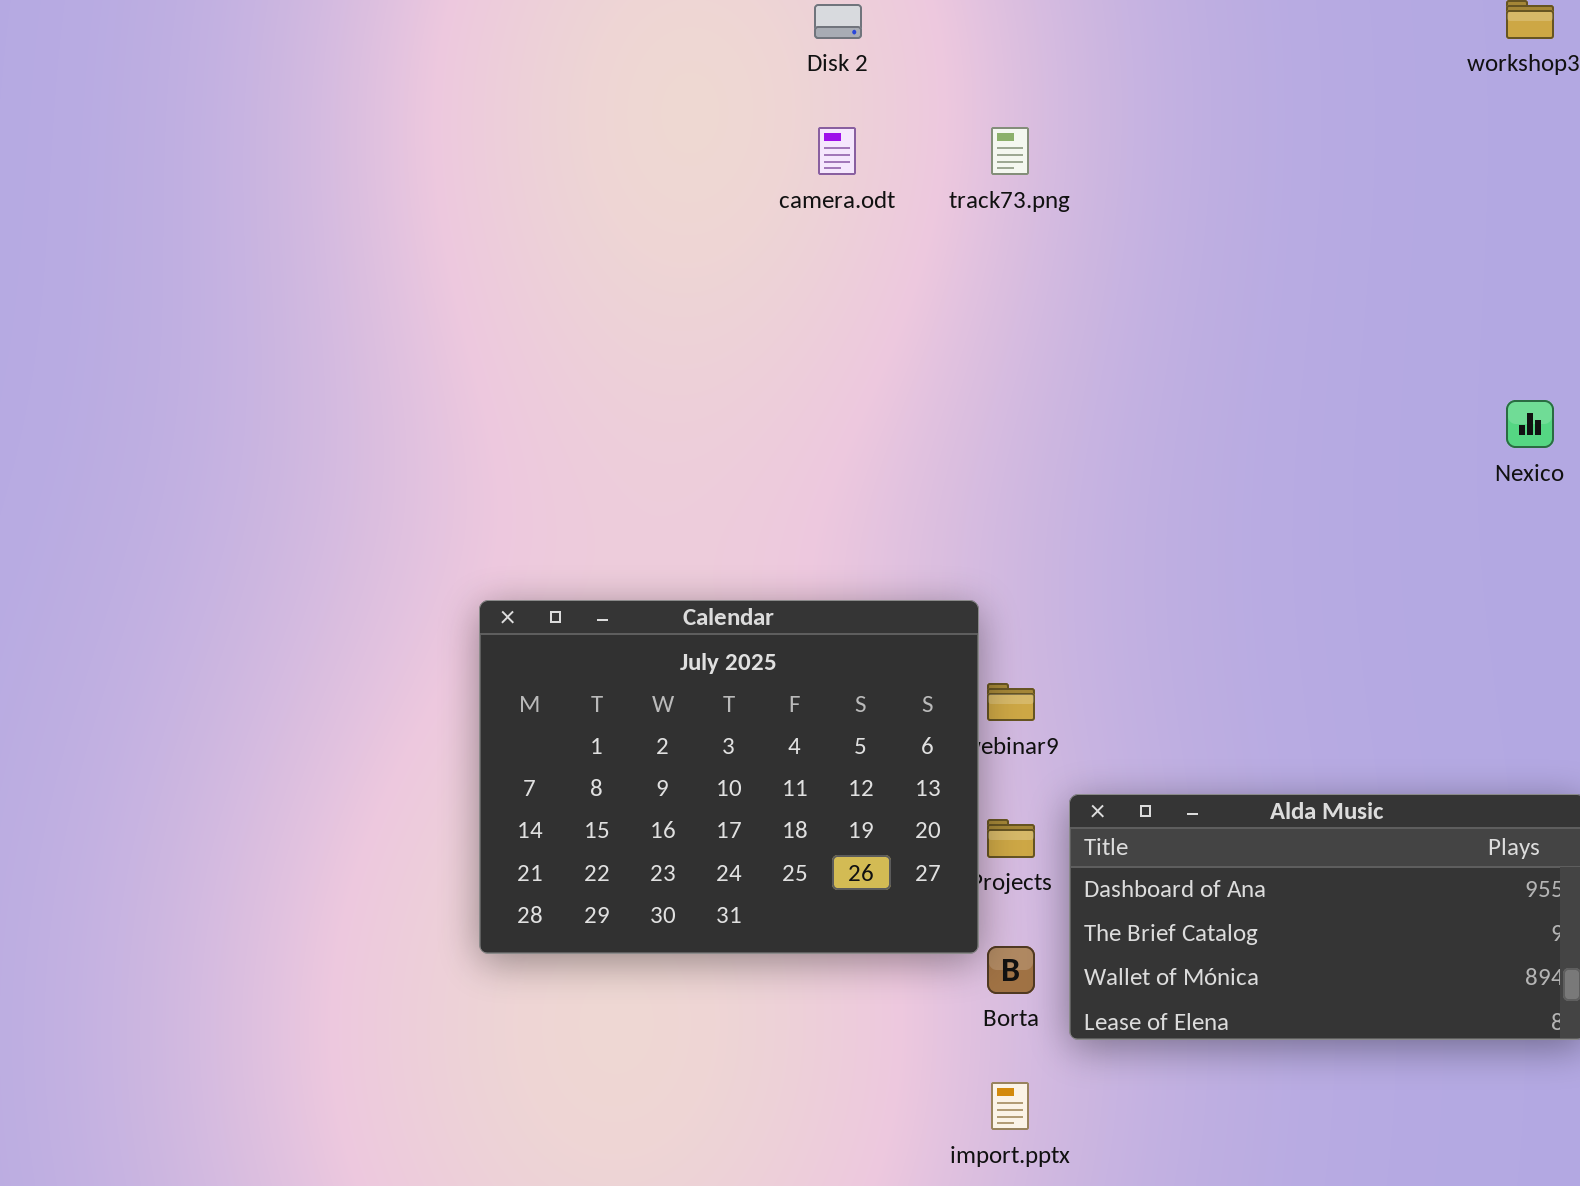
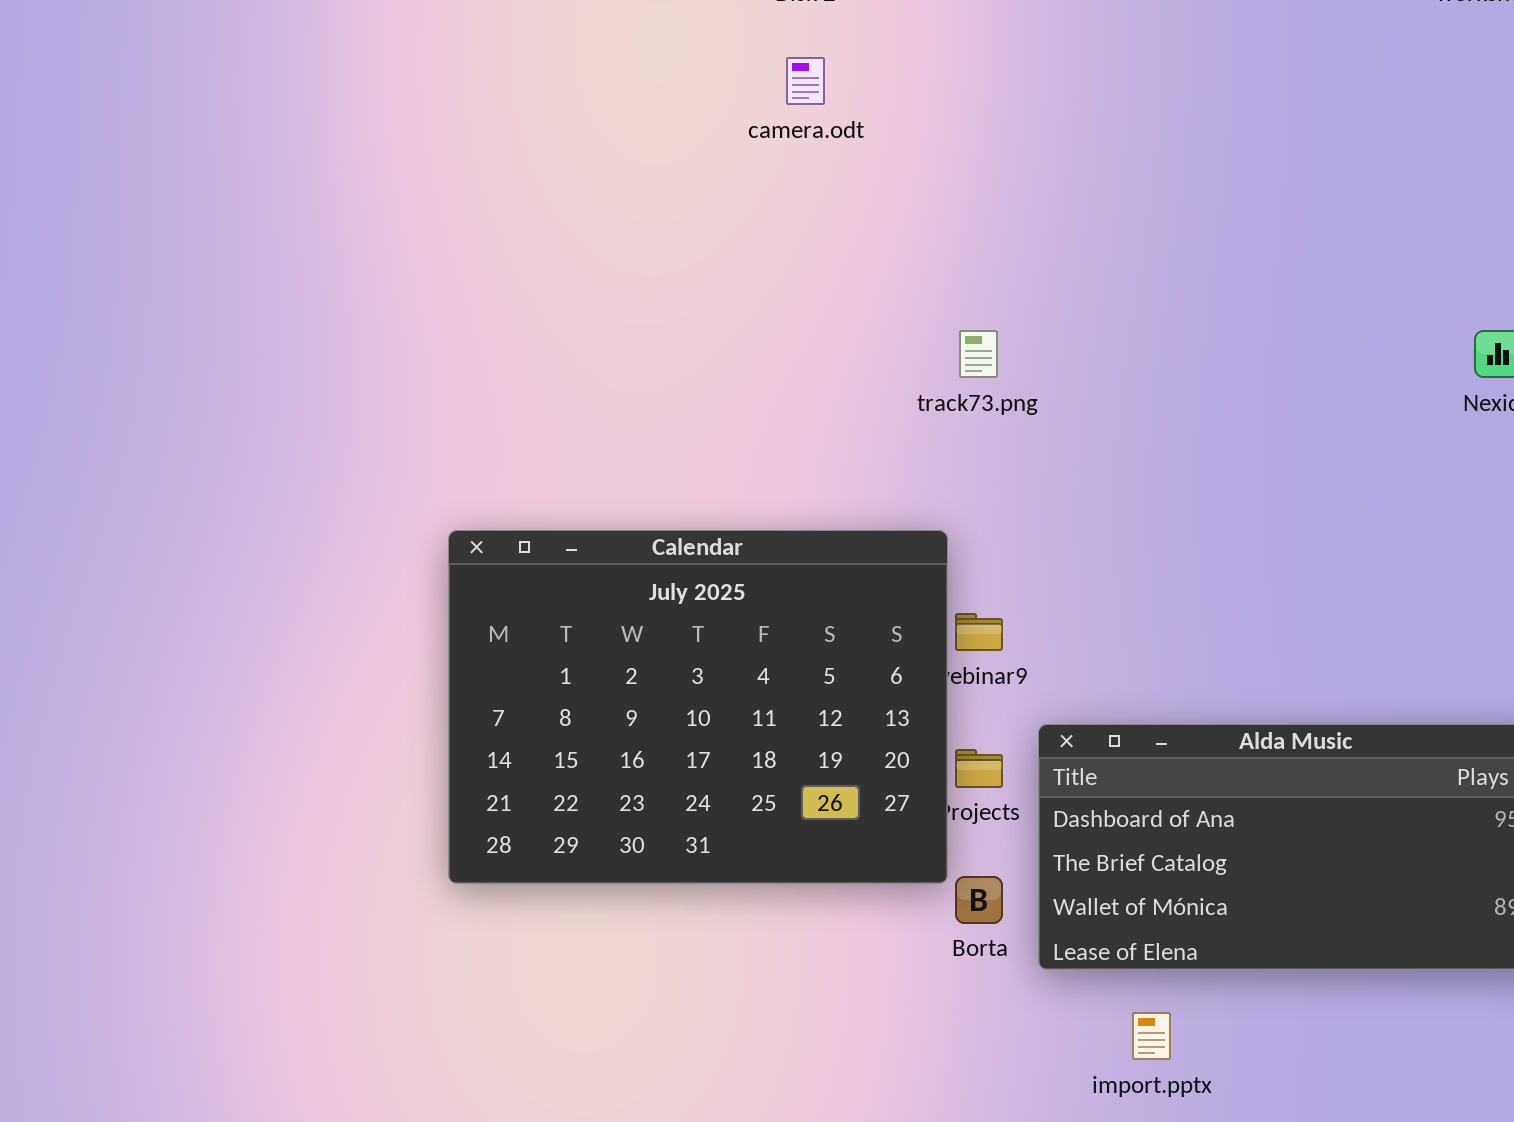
track73.png: [991,127,1029,175] -> [959,330,998,378], moved
import.pptx: [991,1082,1029,1130] -> [1132,1012,1171,1060], moved

